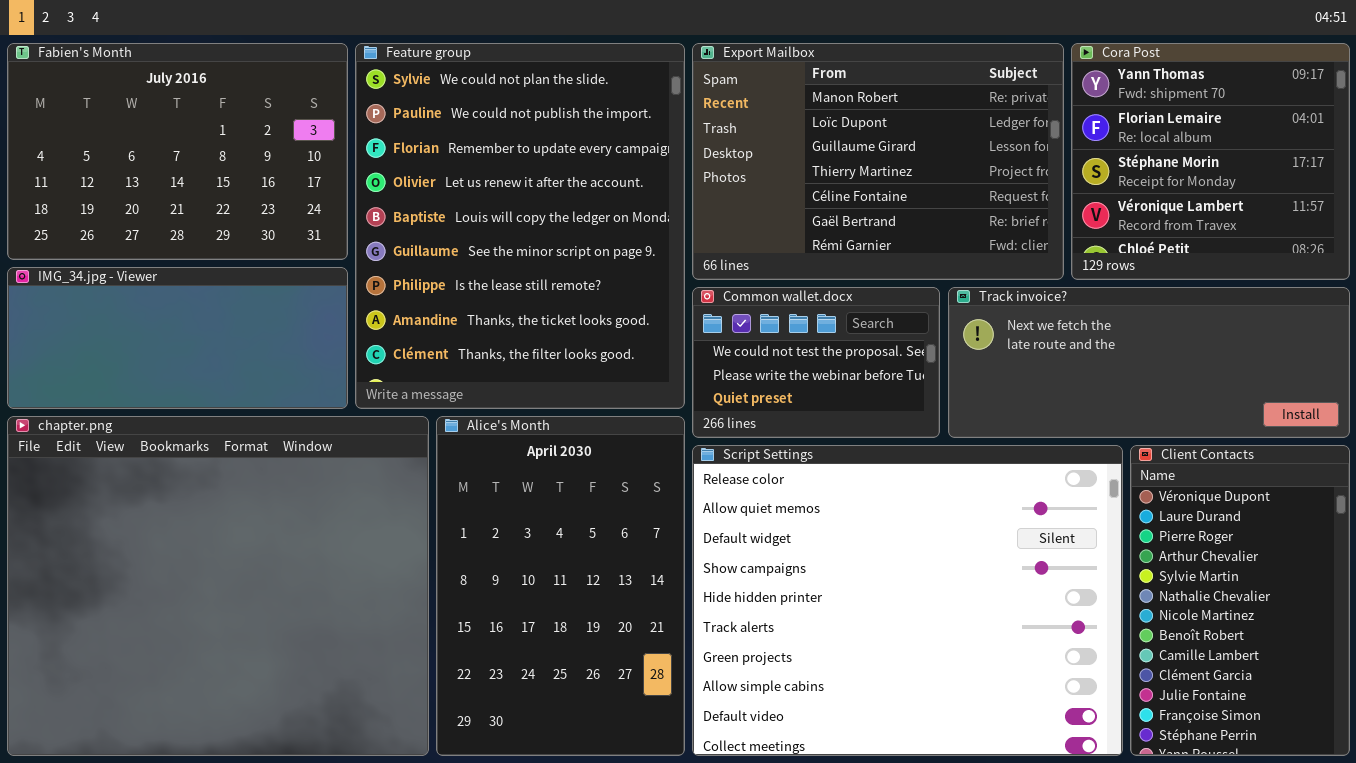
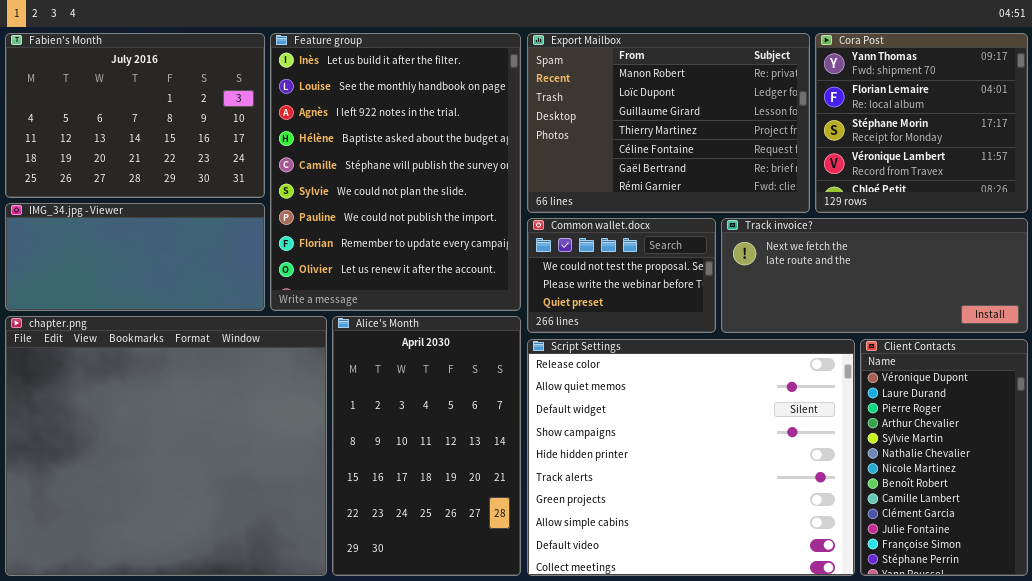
Feature group: [355,43,685,409] -> [270,33,521,311], scrolled up 5 rows

